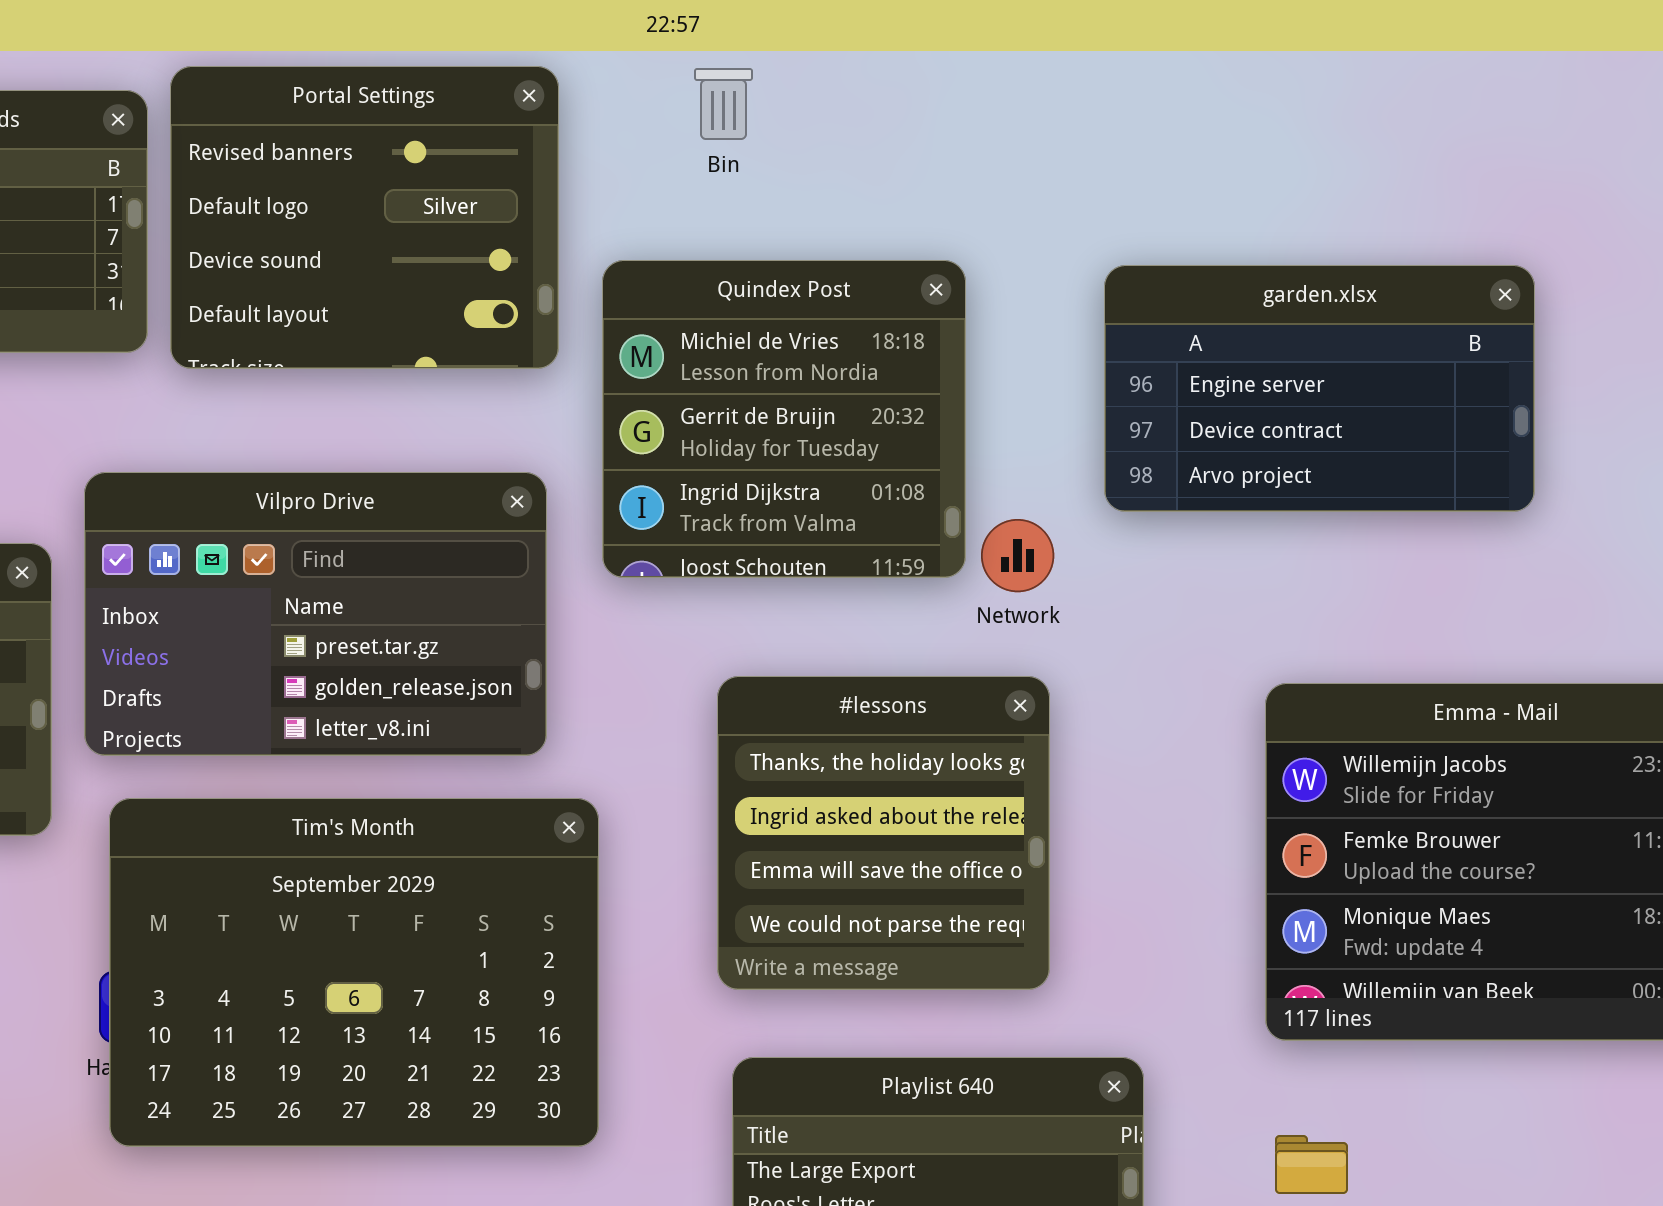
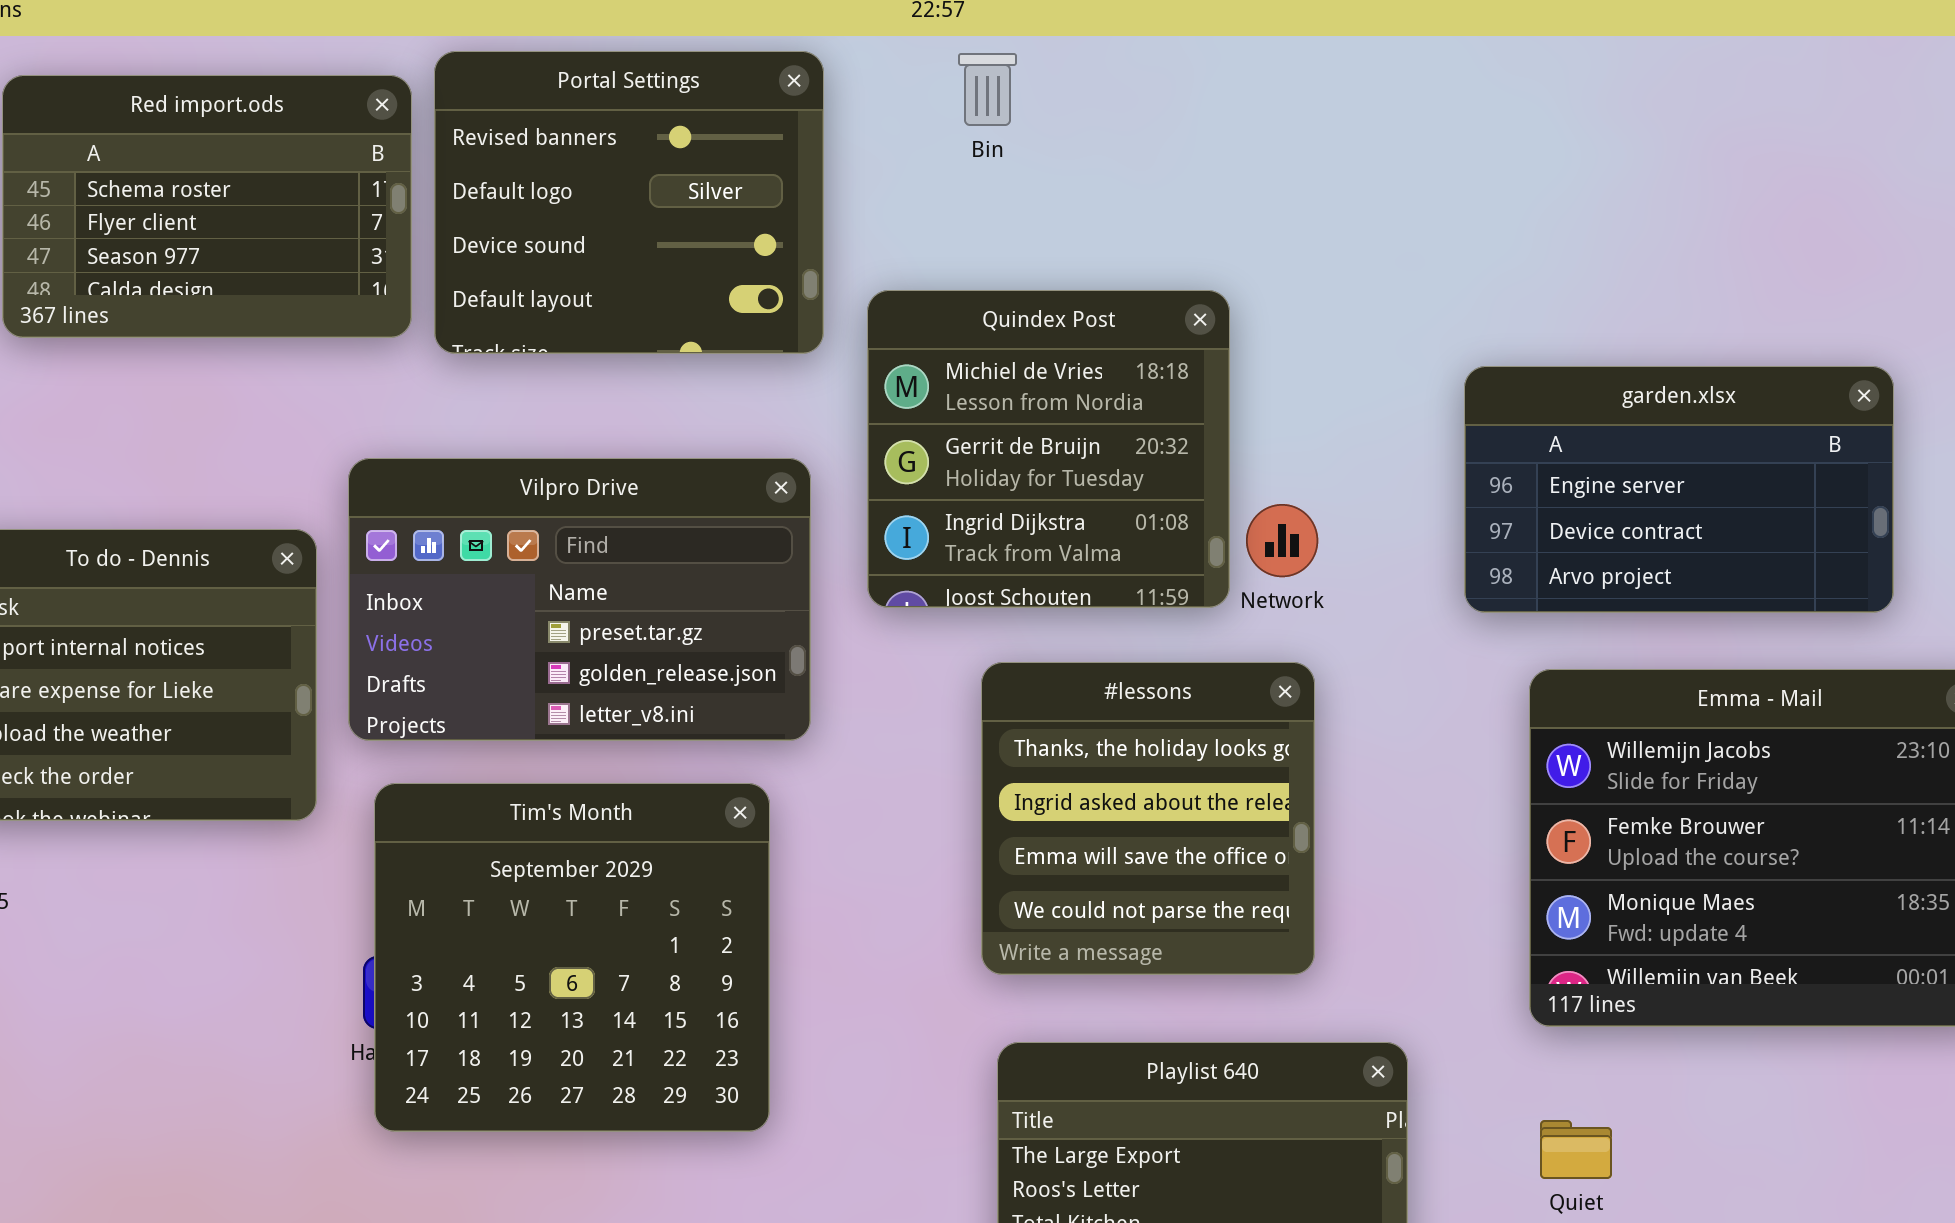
Quindex Post: [602,260,966,578] -> [867,290,1230,608], moved
garden.xlsx: [1104,265,1535,512] -> [1464,366,1894,613], moved
Tim's Month: [109,798,599,1147] -> [374,783,770,1132], resized

